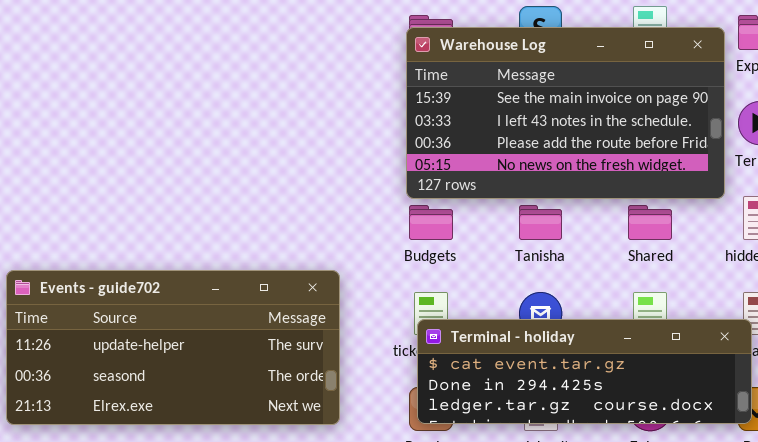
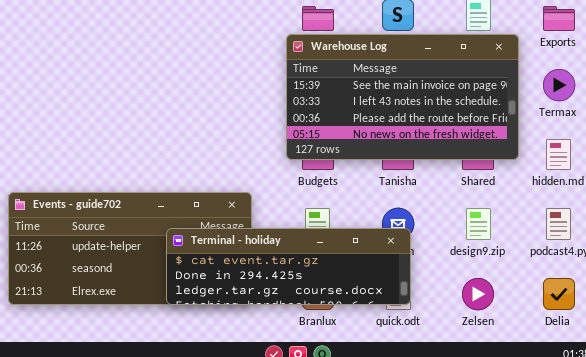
Warehouse Log: [406,27,725,199] -> [286,34,519,160], moved
Terminal - holiday: [417,319,752,424] -> [166,228,411,305], moved

